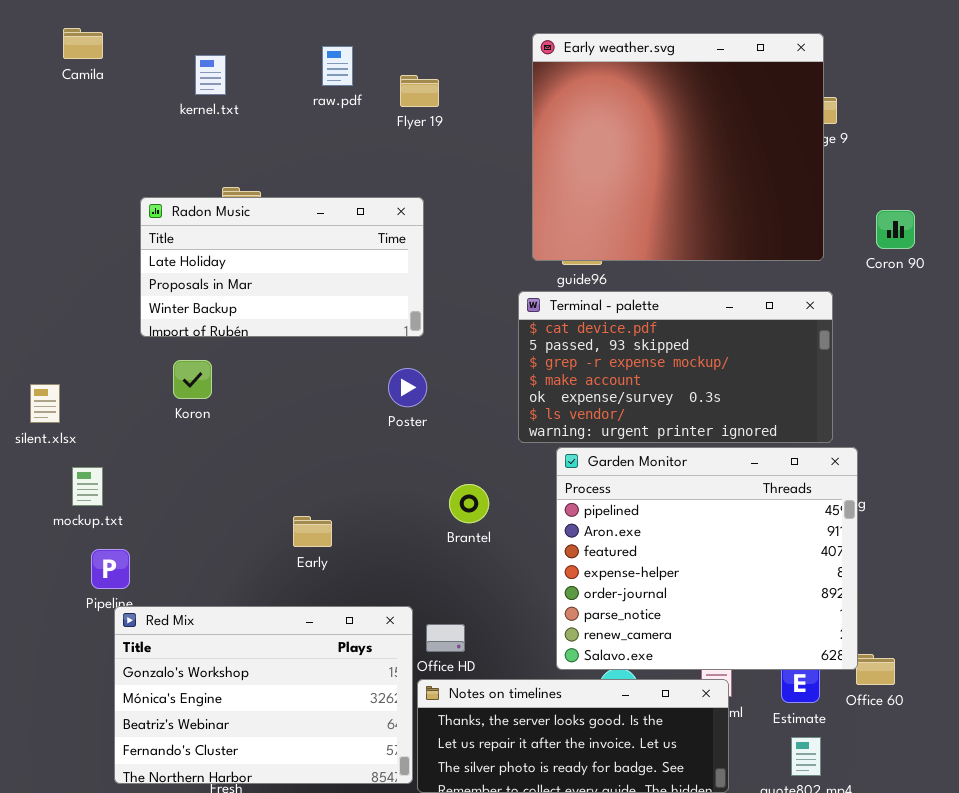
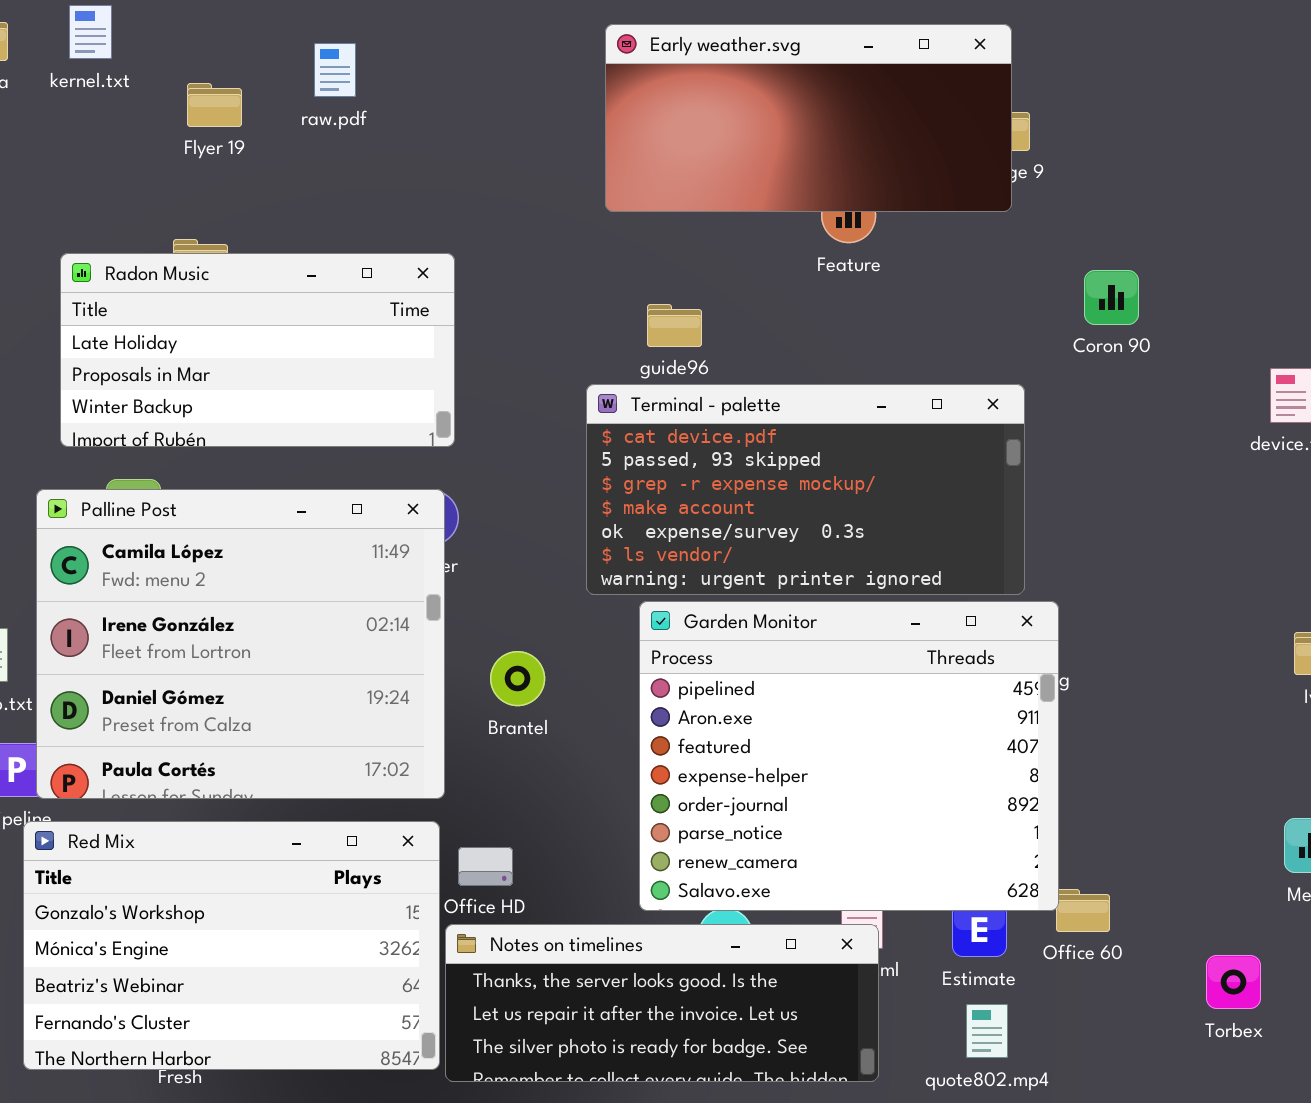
Early weather.svg: [532,33,824,261] -> [605,24,1012,212], resized
kernel.txt: [195,55,226,95] -> [69,5,112,59], moved
Flyer 19: [400,75,439,107] -> [187,83,242,127], moved
Palline Post: none -> [36,489,445,799], opened

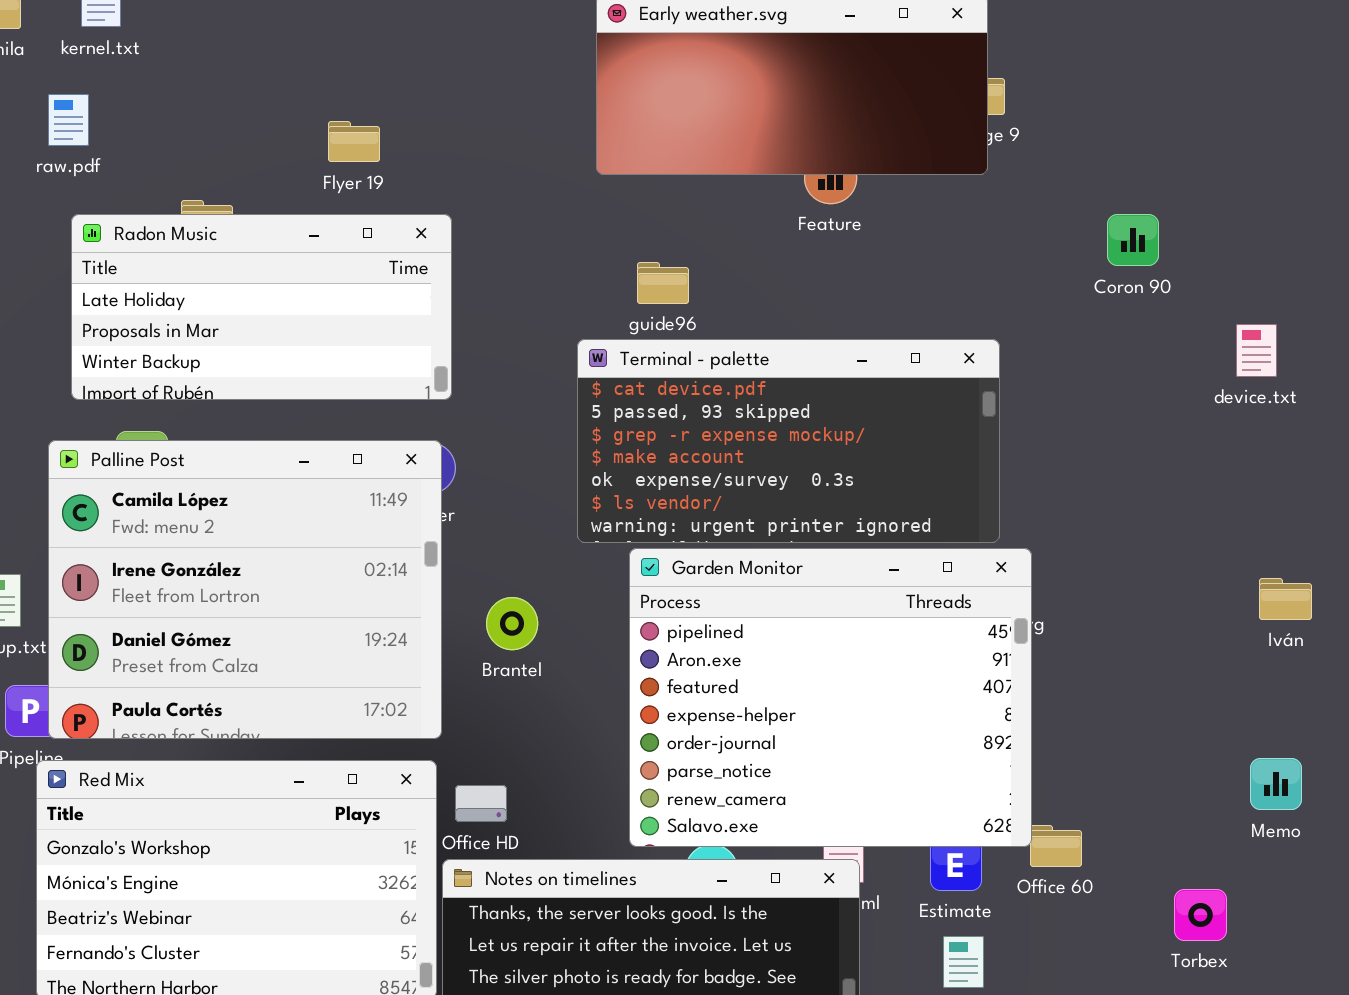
raw.pdf: [314,43,356,97] -> [48,94,89,146], moved
Flyer 19: [187,83,242,127] -> [328,121,380,162], moved
Coron 90: [1084,270,1139,325] -> [1107,214,1159,266], moved

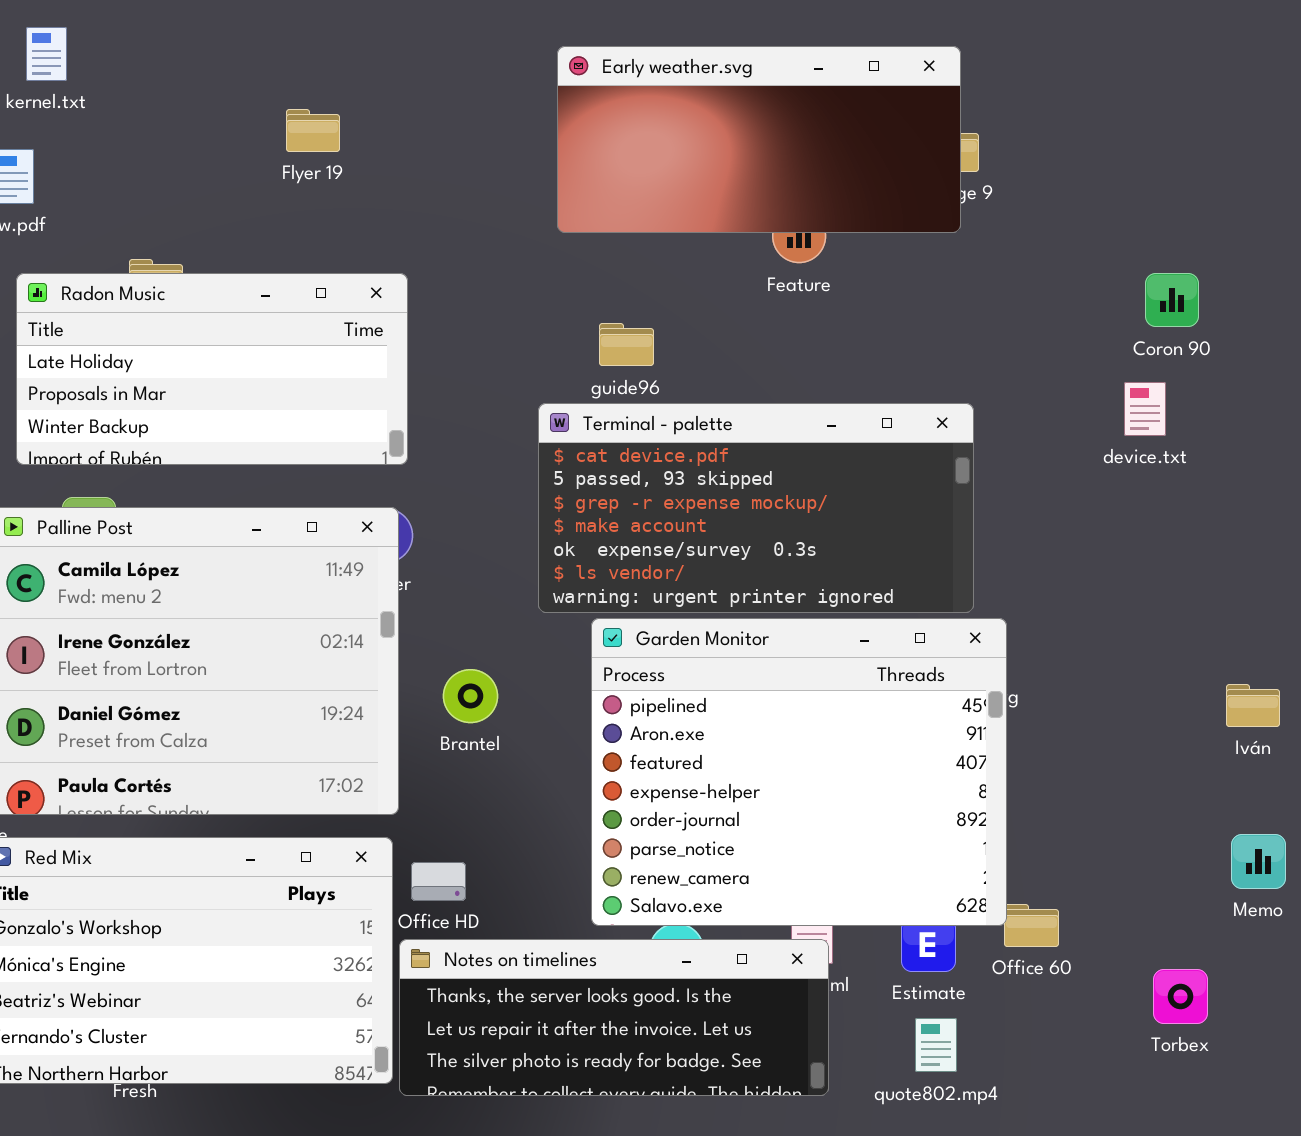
Flyer 19: [328,121,380,162] -> [286,109,340,152], moved
Coron 90: [1107,214,1159,266] -> [1145,273,1199,327], moved
device.txt: [1236,324,1277,377] -> [1124,382,1166,436], moved
Iván: [1259,578,1312,620] -> [1226,684,1280,727], moved

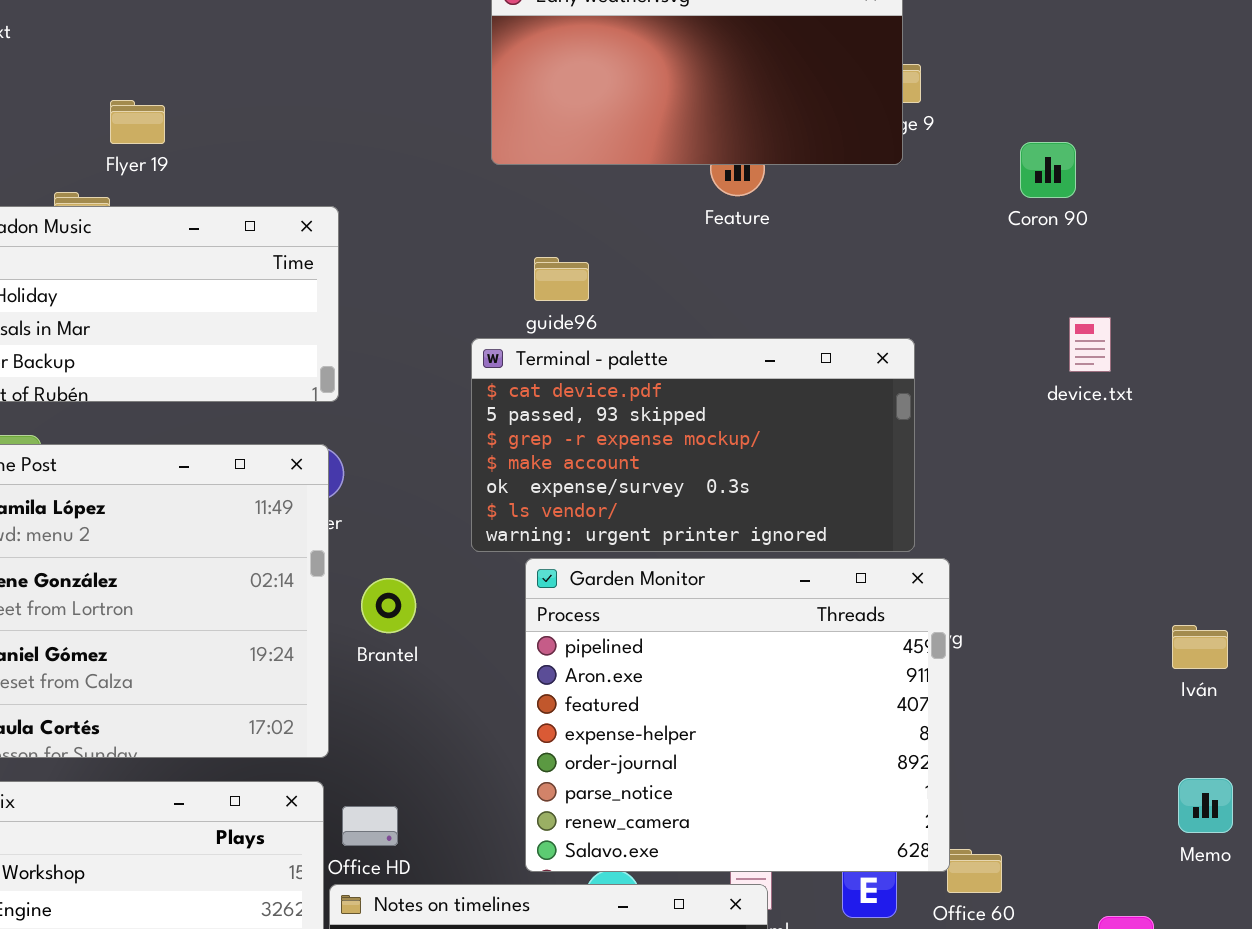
Flyer 19: [286,109,340,152] -> [110,100,165,144], moved
Coron 90: [1145,273,1199,327] -> [1020,142,1076,198], moved
Brantel: [443,669,498,723] -> [361,578,416,633], moved

